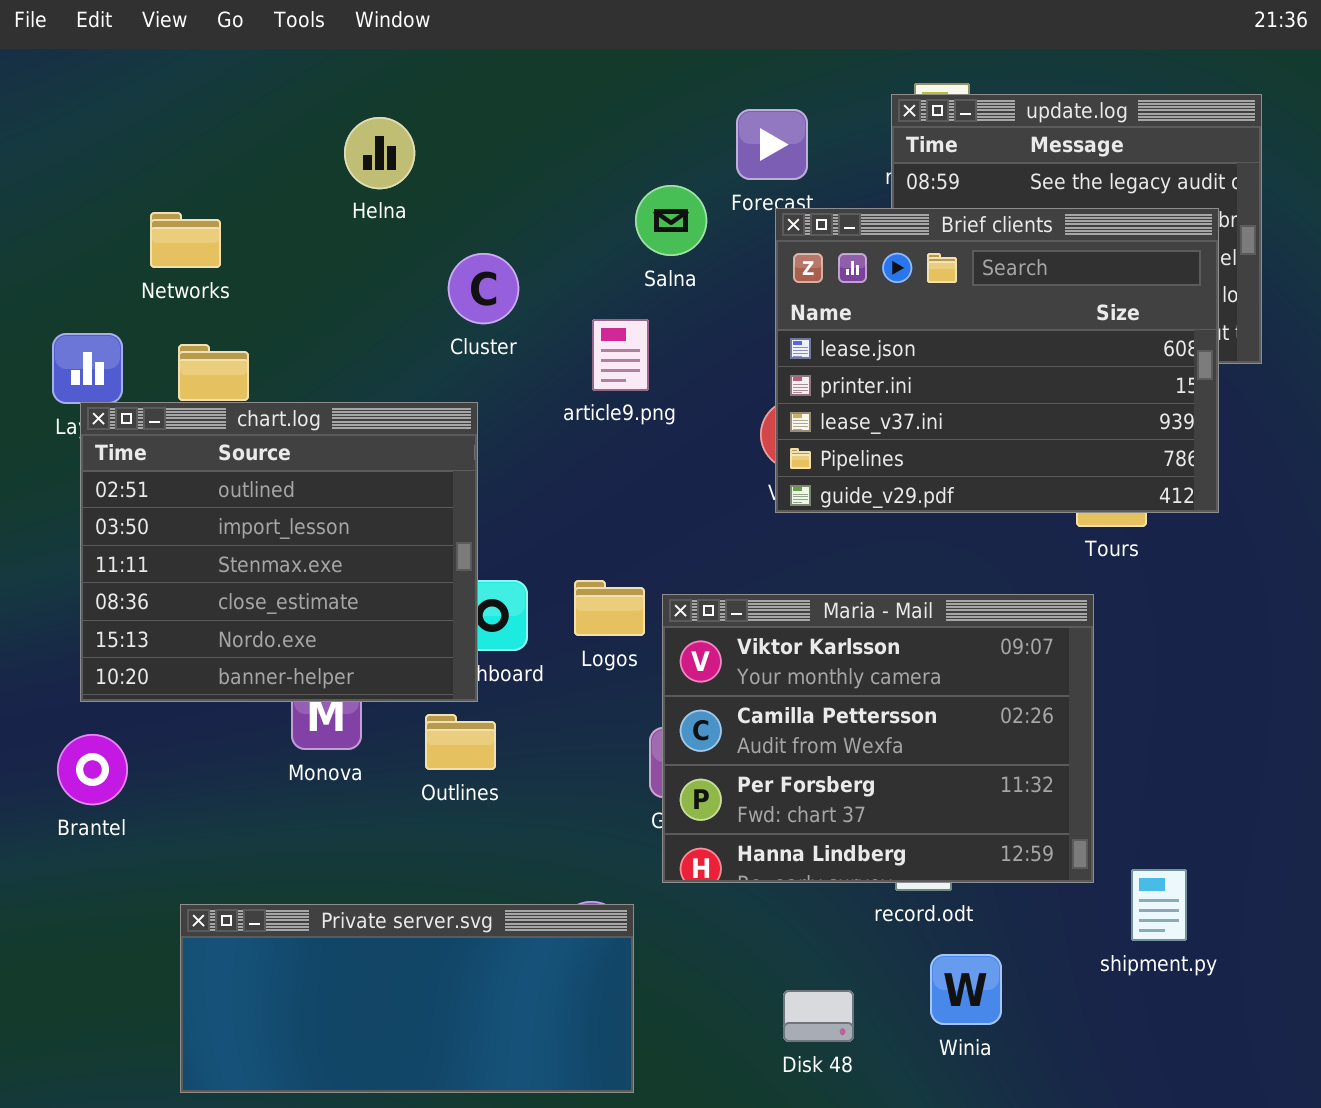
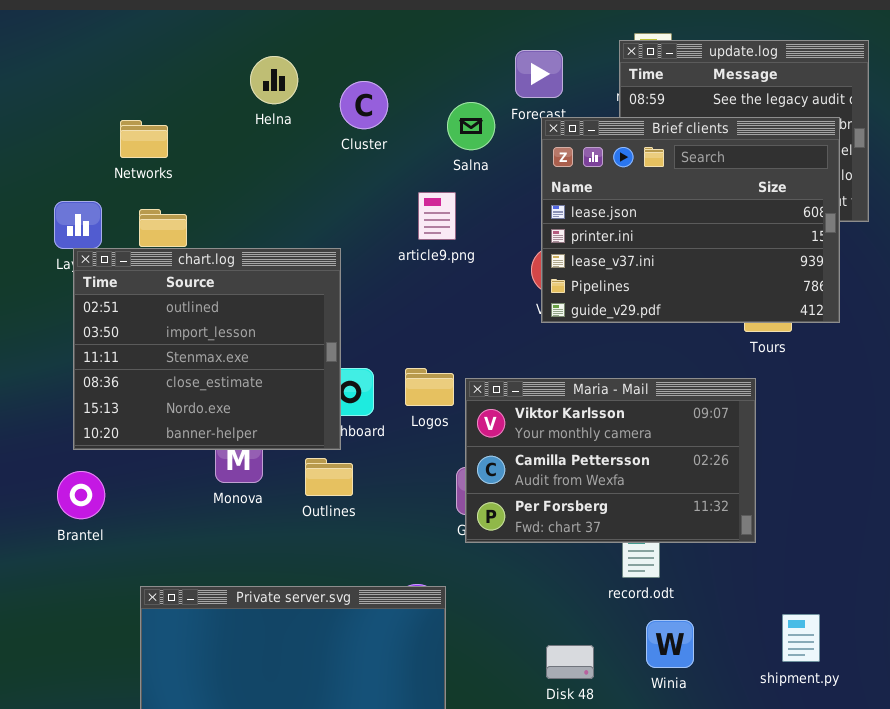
Cluster: [448,253,519,324] -> [340,81,388,129], moved
Maria - Mail: [662,594,1094,883] -> [465,378,756,543], resized
shipment.py: [1131,869,1187,941] -> [782,614,820,662], moved

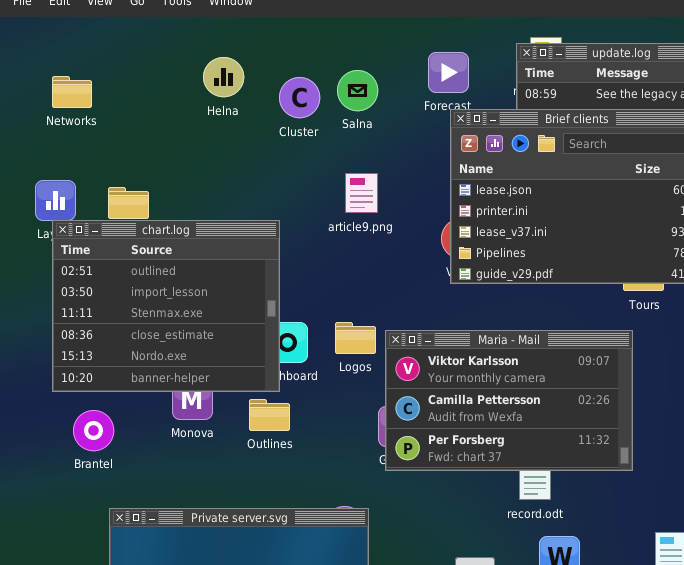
Salna: [447,102,495,150] -> [337,70,378,111], moved
Networks: [120,120,168,158] -> [52,76,92,108], moved
Brantel: [57,471,105,519] -> [73,410,114,451], moved

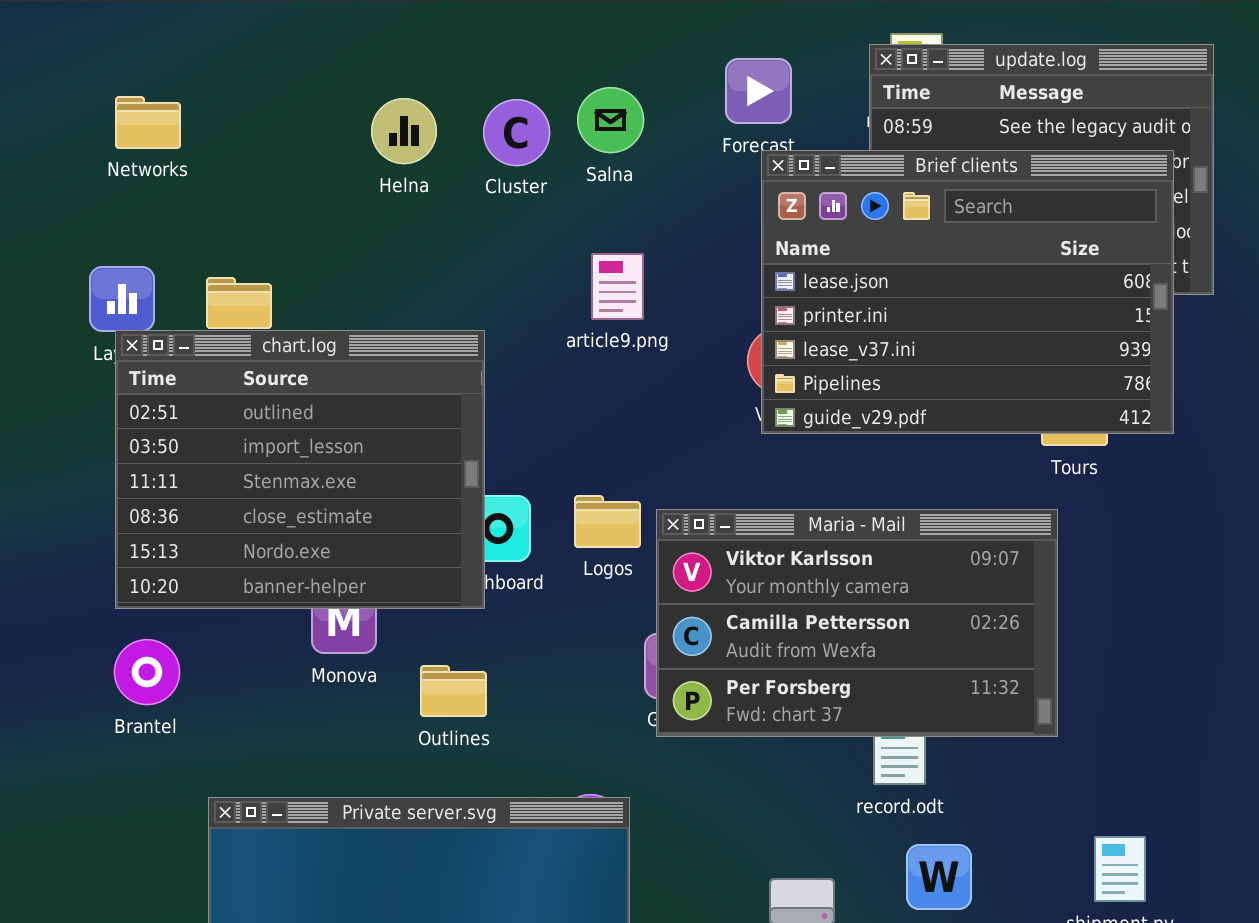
Helna: [203,57,244,97] -> [371,98,437,164], moved
Outlines: [249,399,290,431] -> [420,665,487,717], moved
Brantel: [73,410,114,451] -> [114,639,180,705], moved

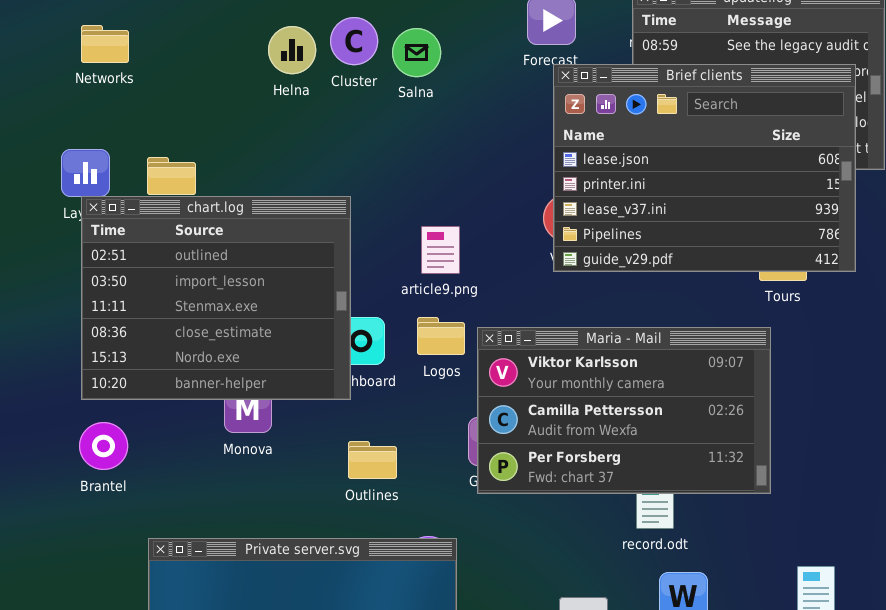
Salna: [577,87,644,153] -> [392,28,441,77], moved
Cluster: [483,99,550,166] -> [330,17,378,65], moved
article9.png: [591,253,644,320] -> [421,226,460,274], moved
Outlines: [420,665,487,717] -> [348,441,397,479], moved

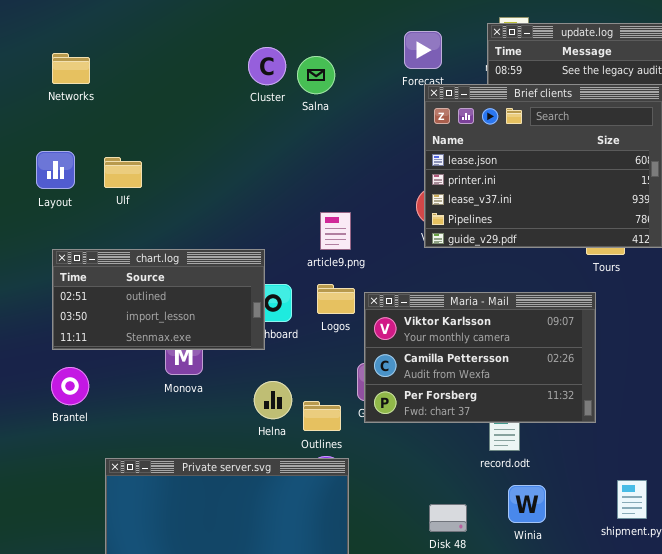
Helna: [268,26,316,74] -> [254,381,292,419], moved
chart.log: [81,196,351,400] -> [52,249,265,350], resized
Outlines: [348,441,397,479] -> [303,401,341,431], moved

